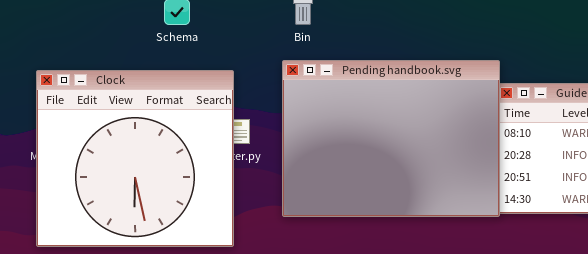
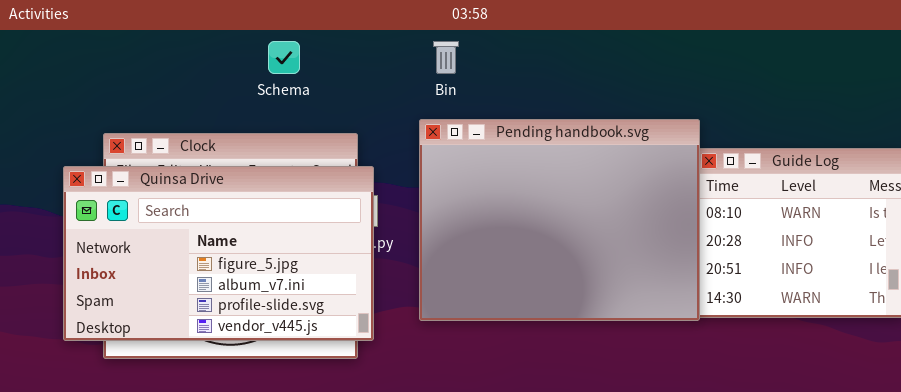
Quinsa Drive: none -> [63,166,374,341], opened

